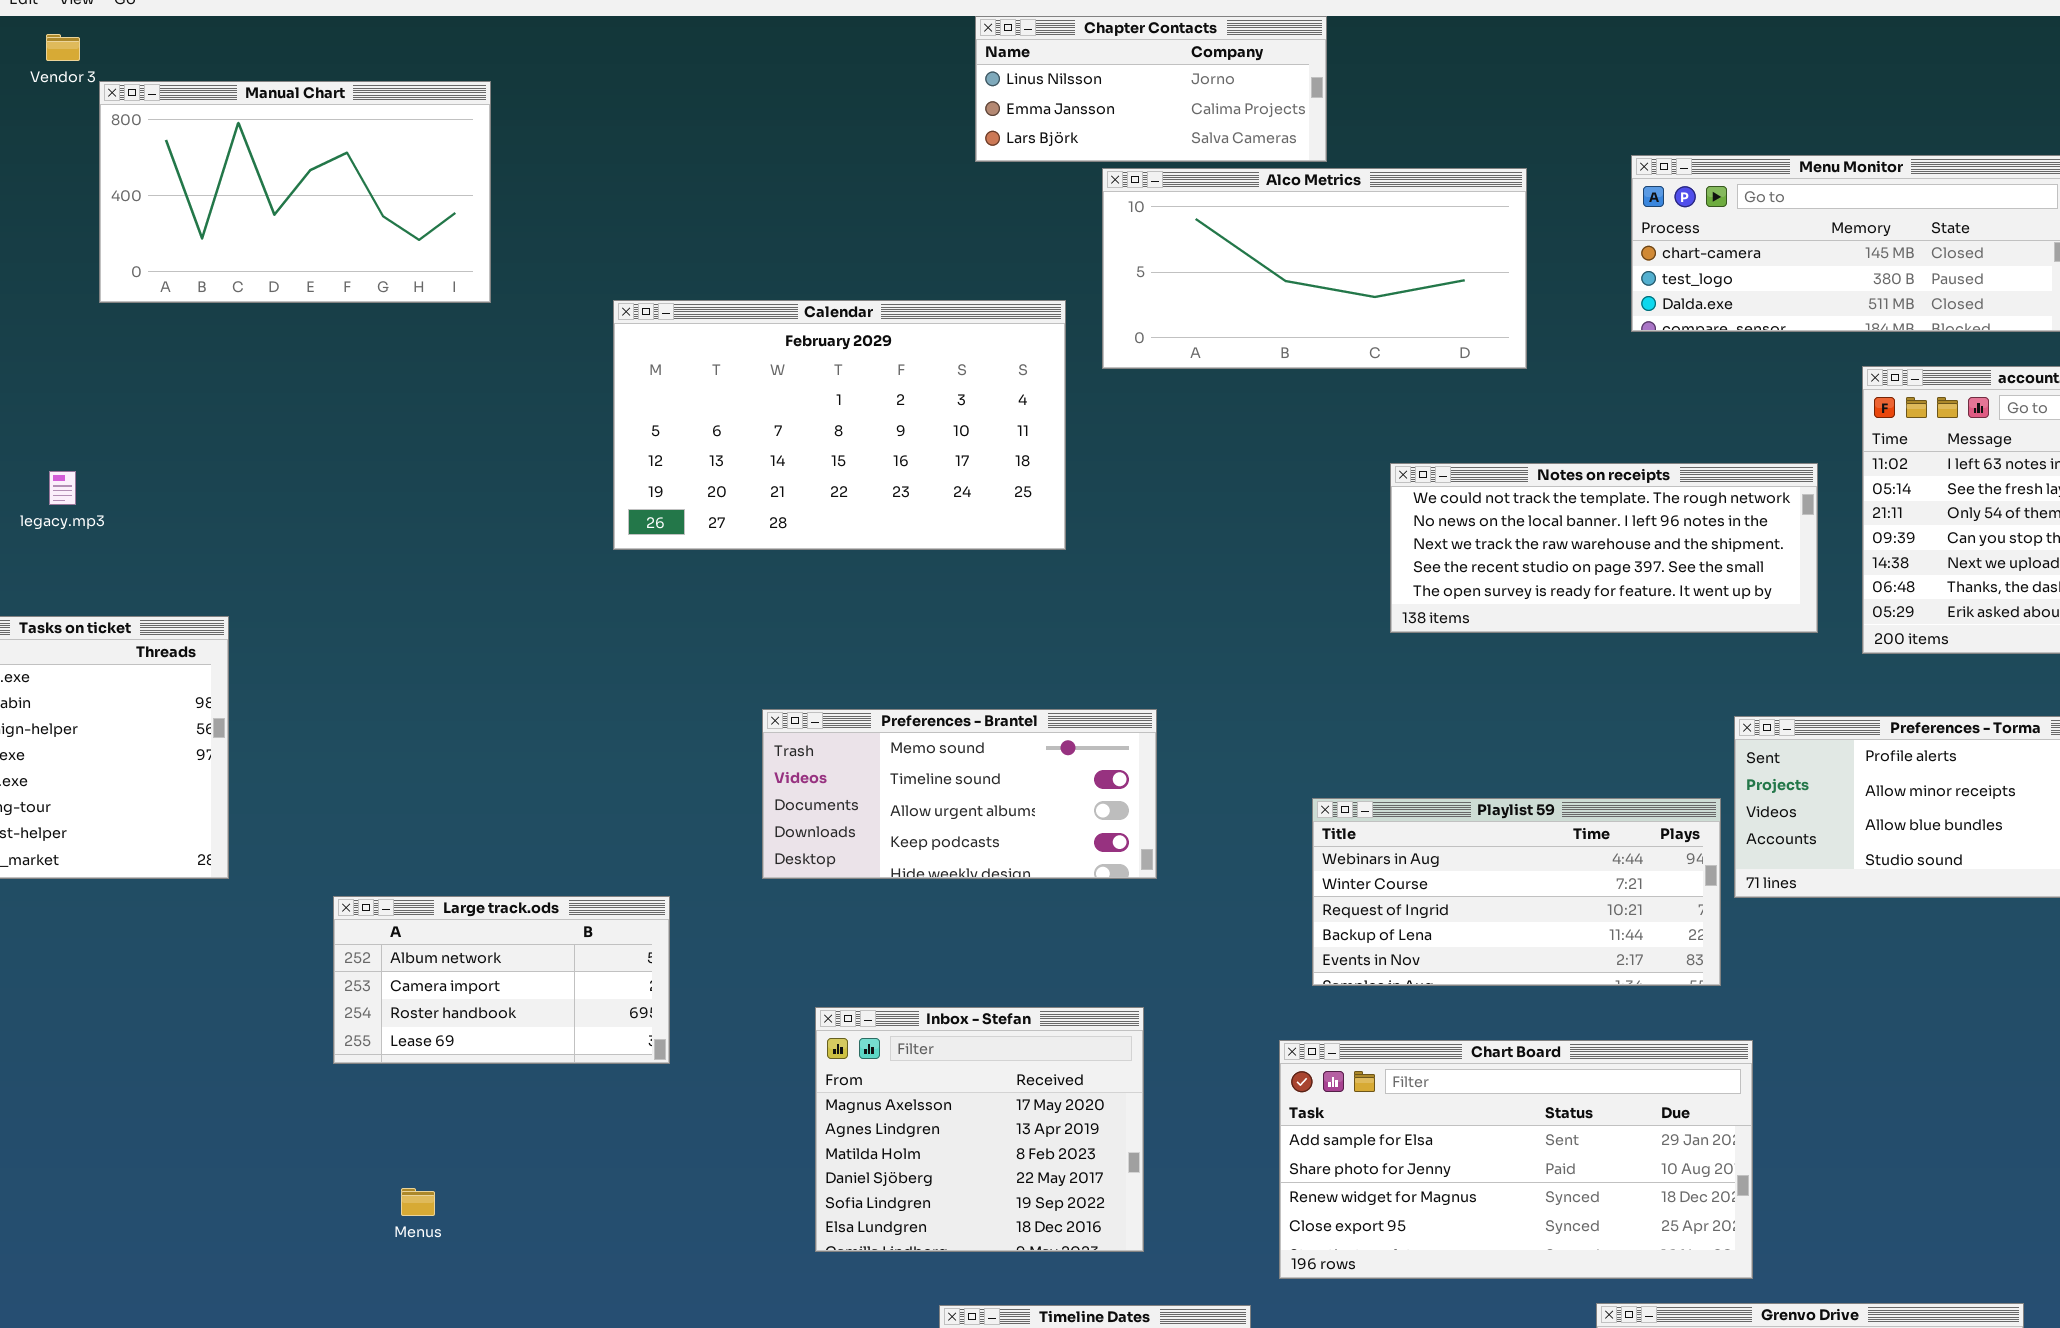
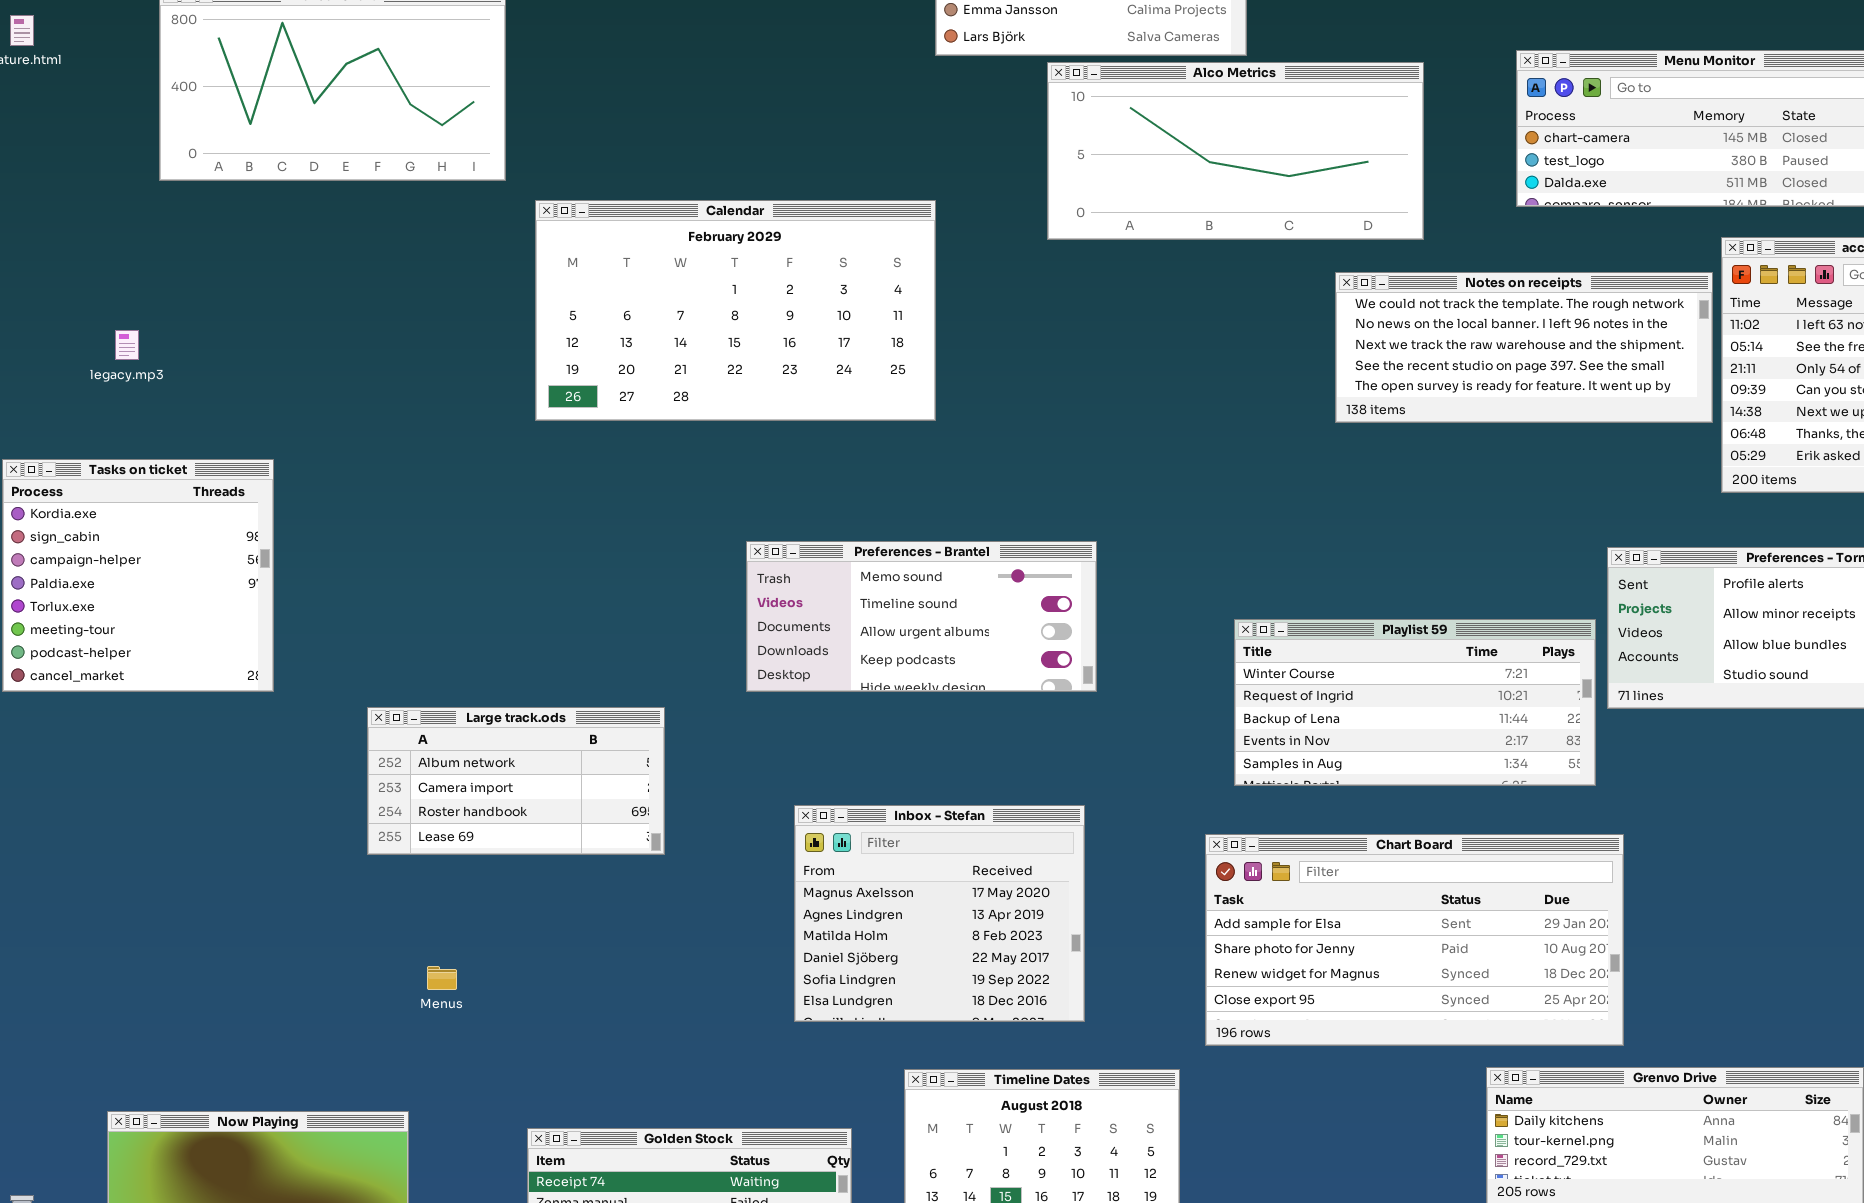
Calendar: [613,300,1066,550] -> [535,200,936,421], moved
Notes on receipts: [1390,463,1818,633] -> [1335,272,1713,423], moved
Playlist 59: [1312,798,1721,986] -> [1234,619,1596,786], scrolled down 1 row

